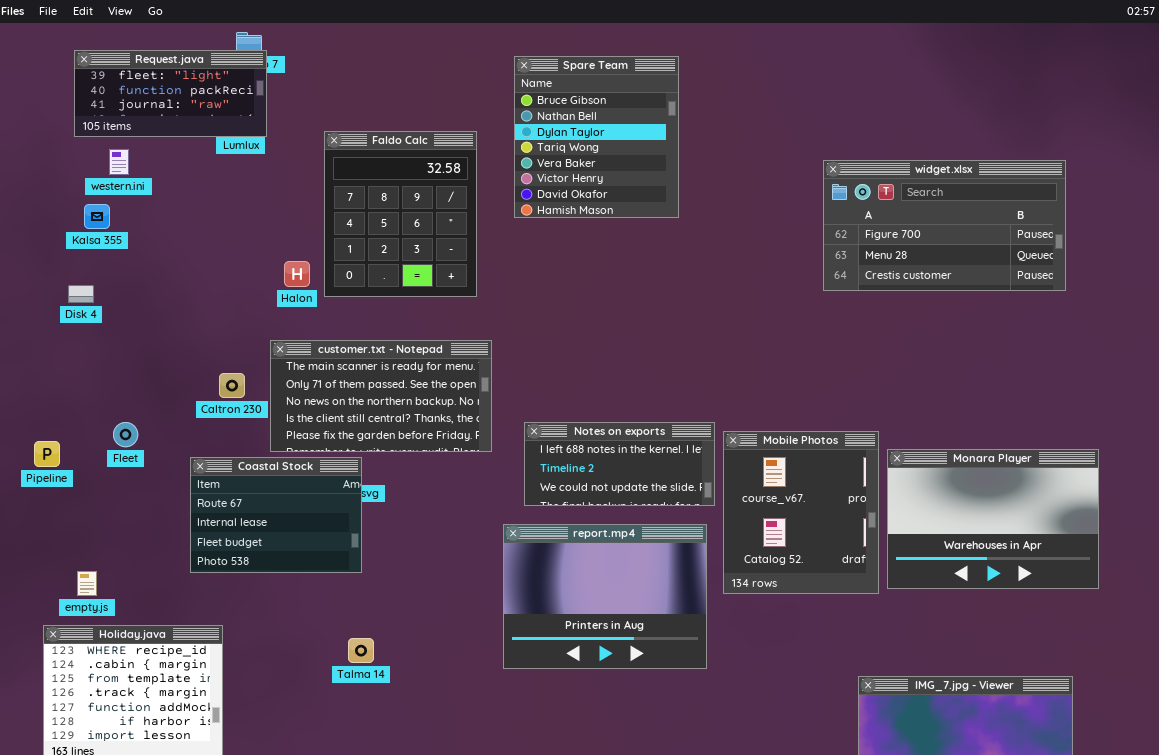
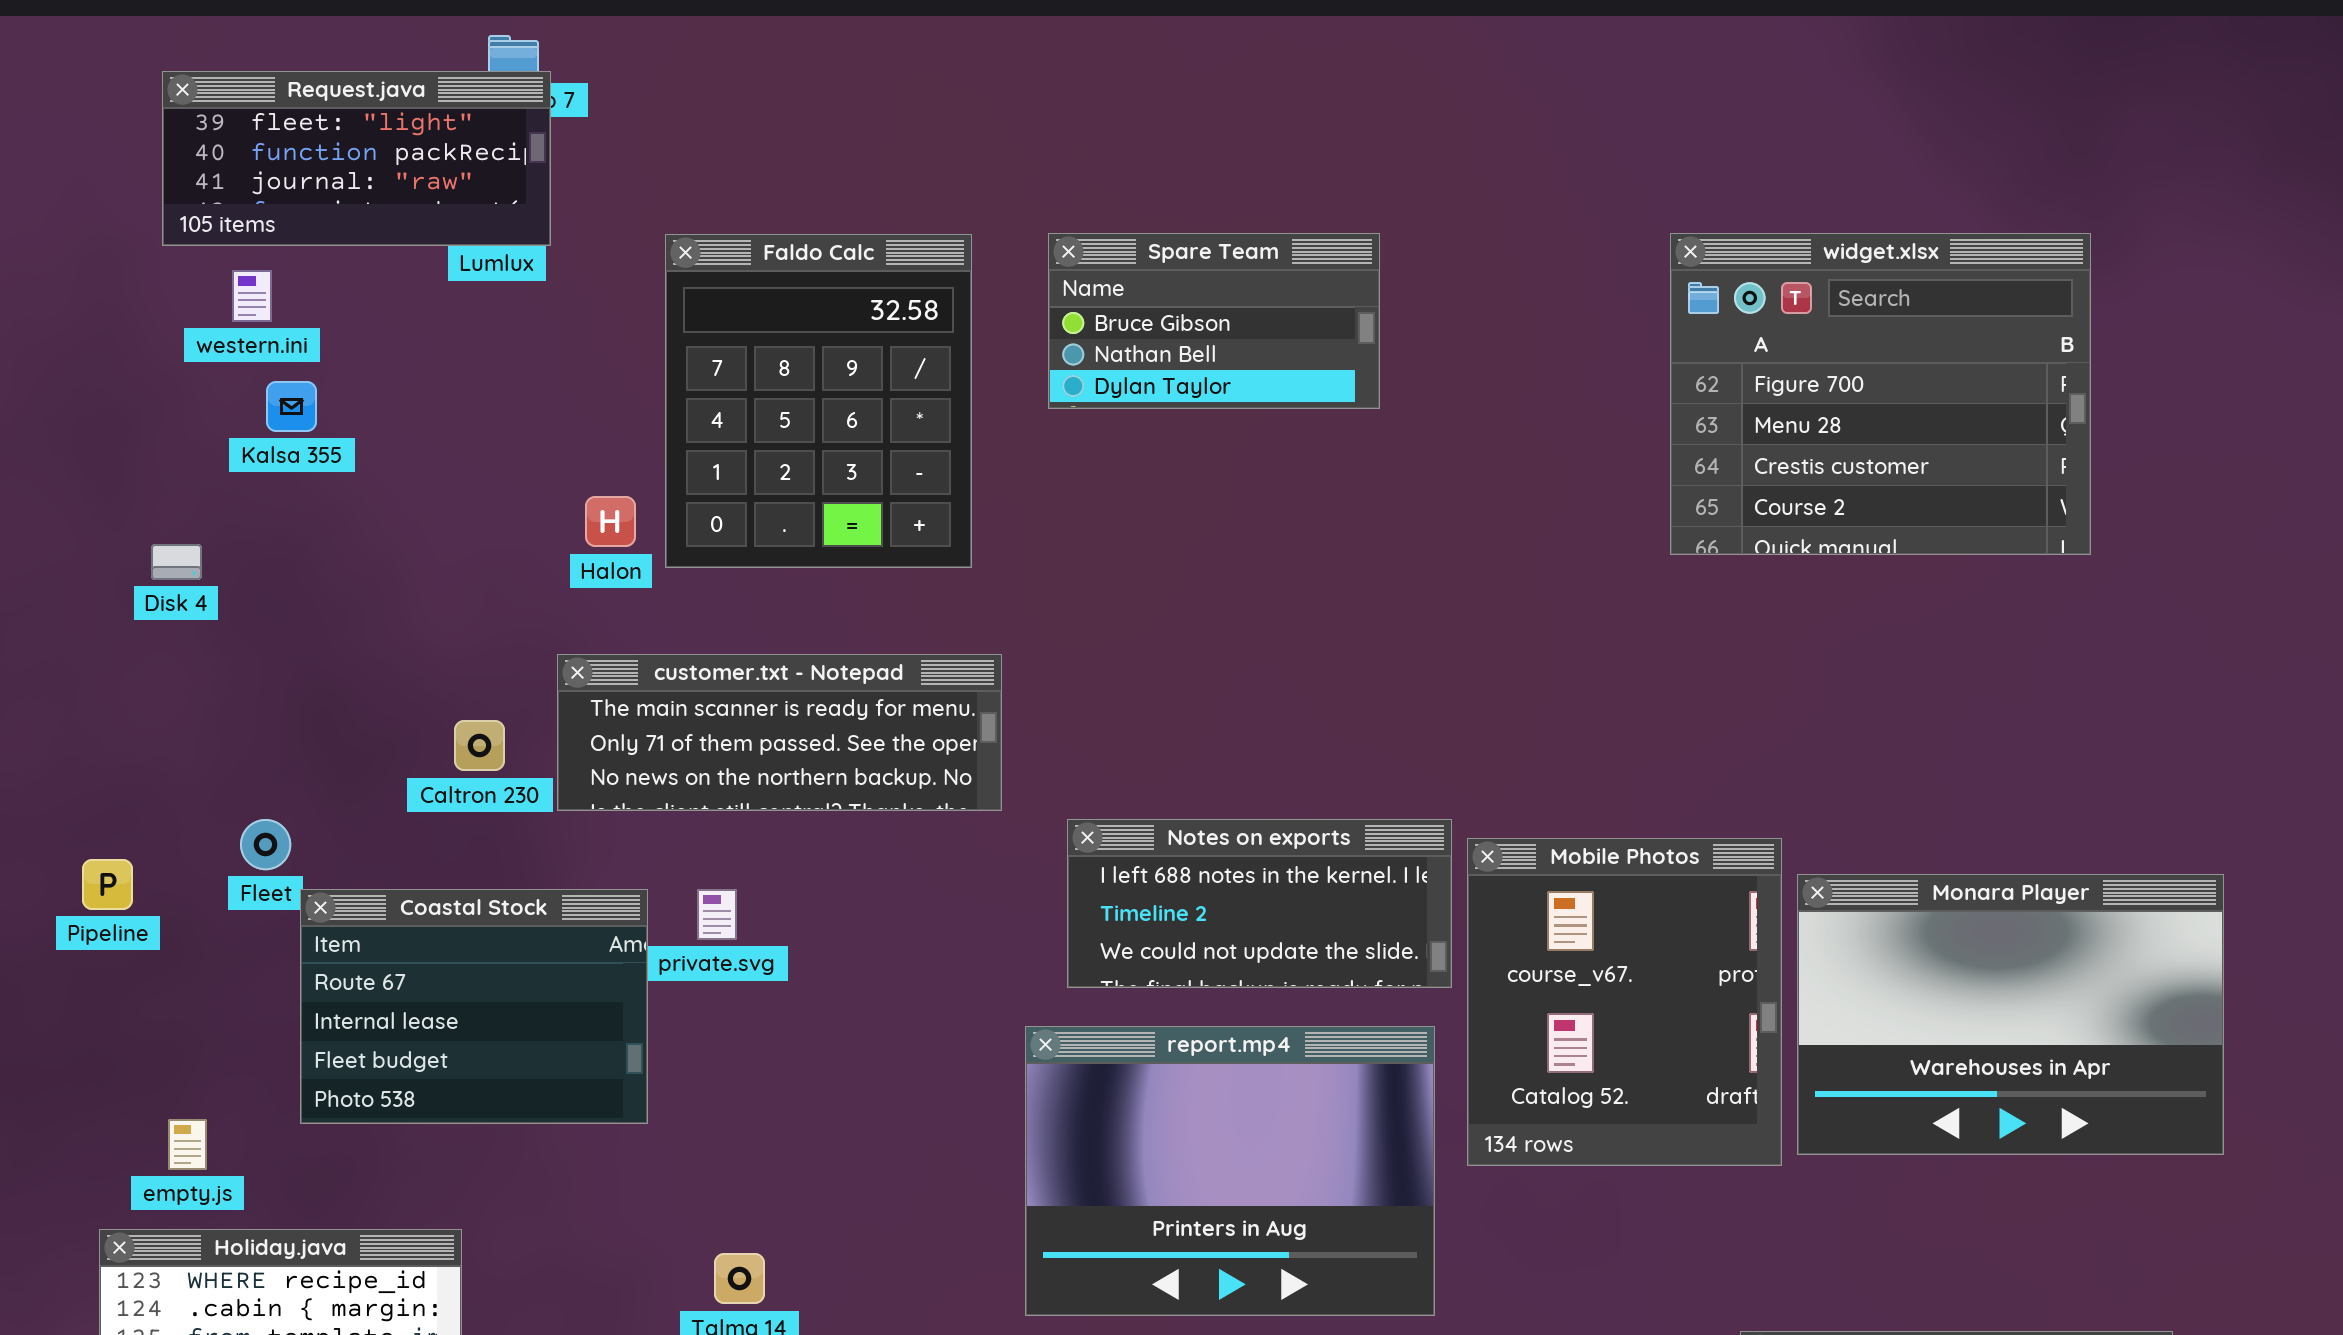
Spare Team: [514,56,679,218] -> [1048,233,1380,409], resized
widget.xlsx: [823,160,1066,291] -> [1670,233,2091,555], resized
Kalsa 355: [84,204,110,229] -> [266,381,317,432], moved
customer.txt - Notepad: [270,340,492,452] -> [557,654,1002,811], resized
Coastal Stock: [190,457,362,573] -> [300,889,648,1124], moved

